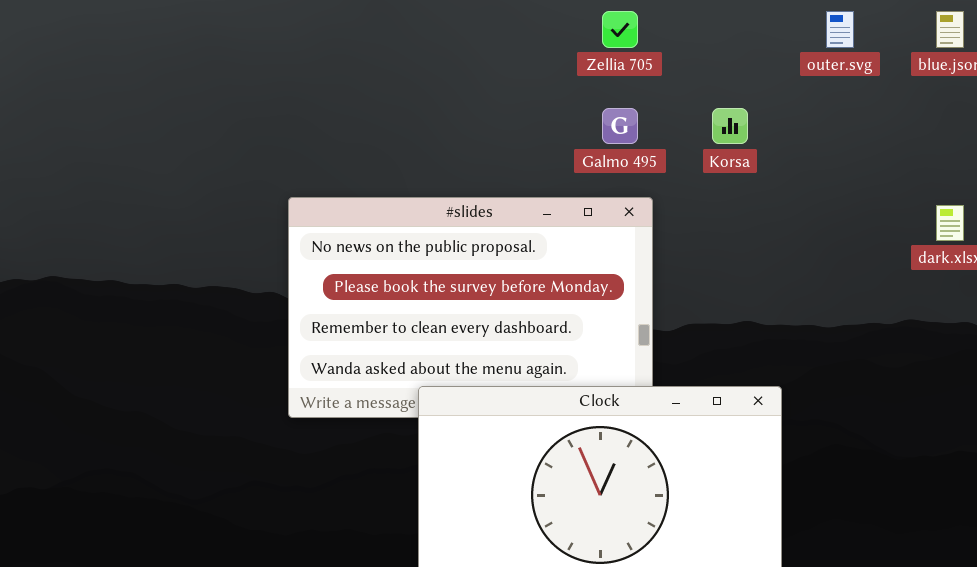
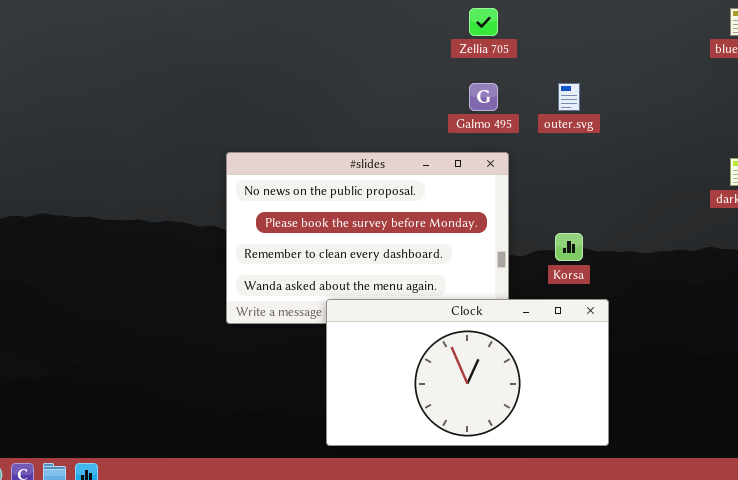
outer.svg: [826,11,854,48] -> [558,83,580,111], moved
Korsa: [712,108,748,144] -> [555,233,583,261], moved

